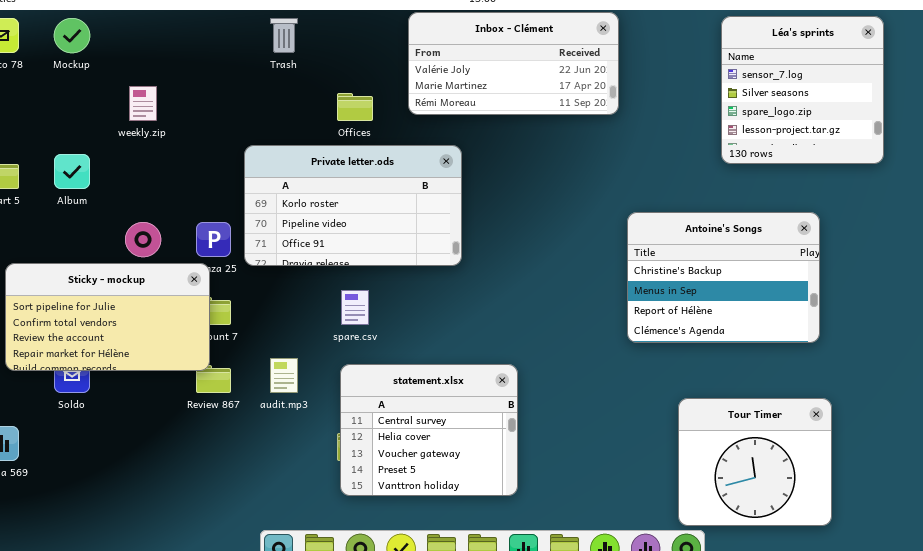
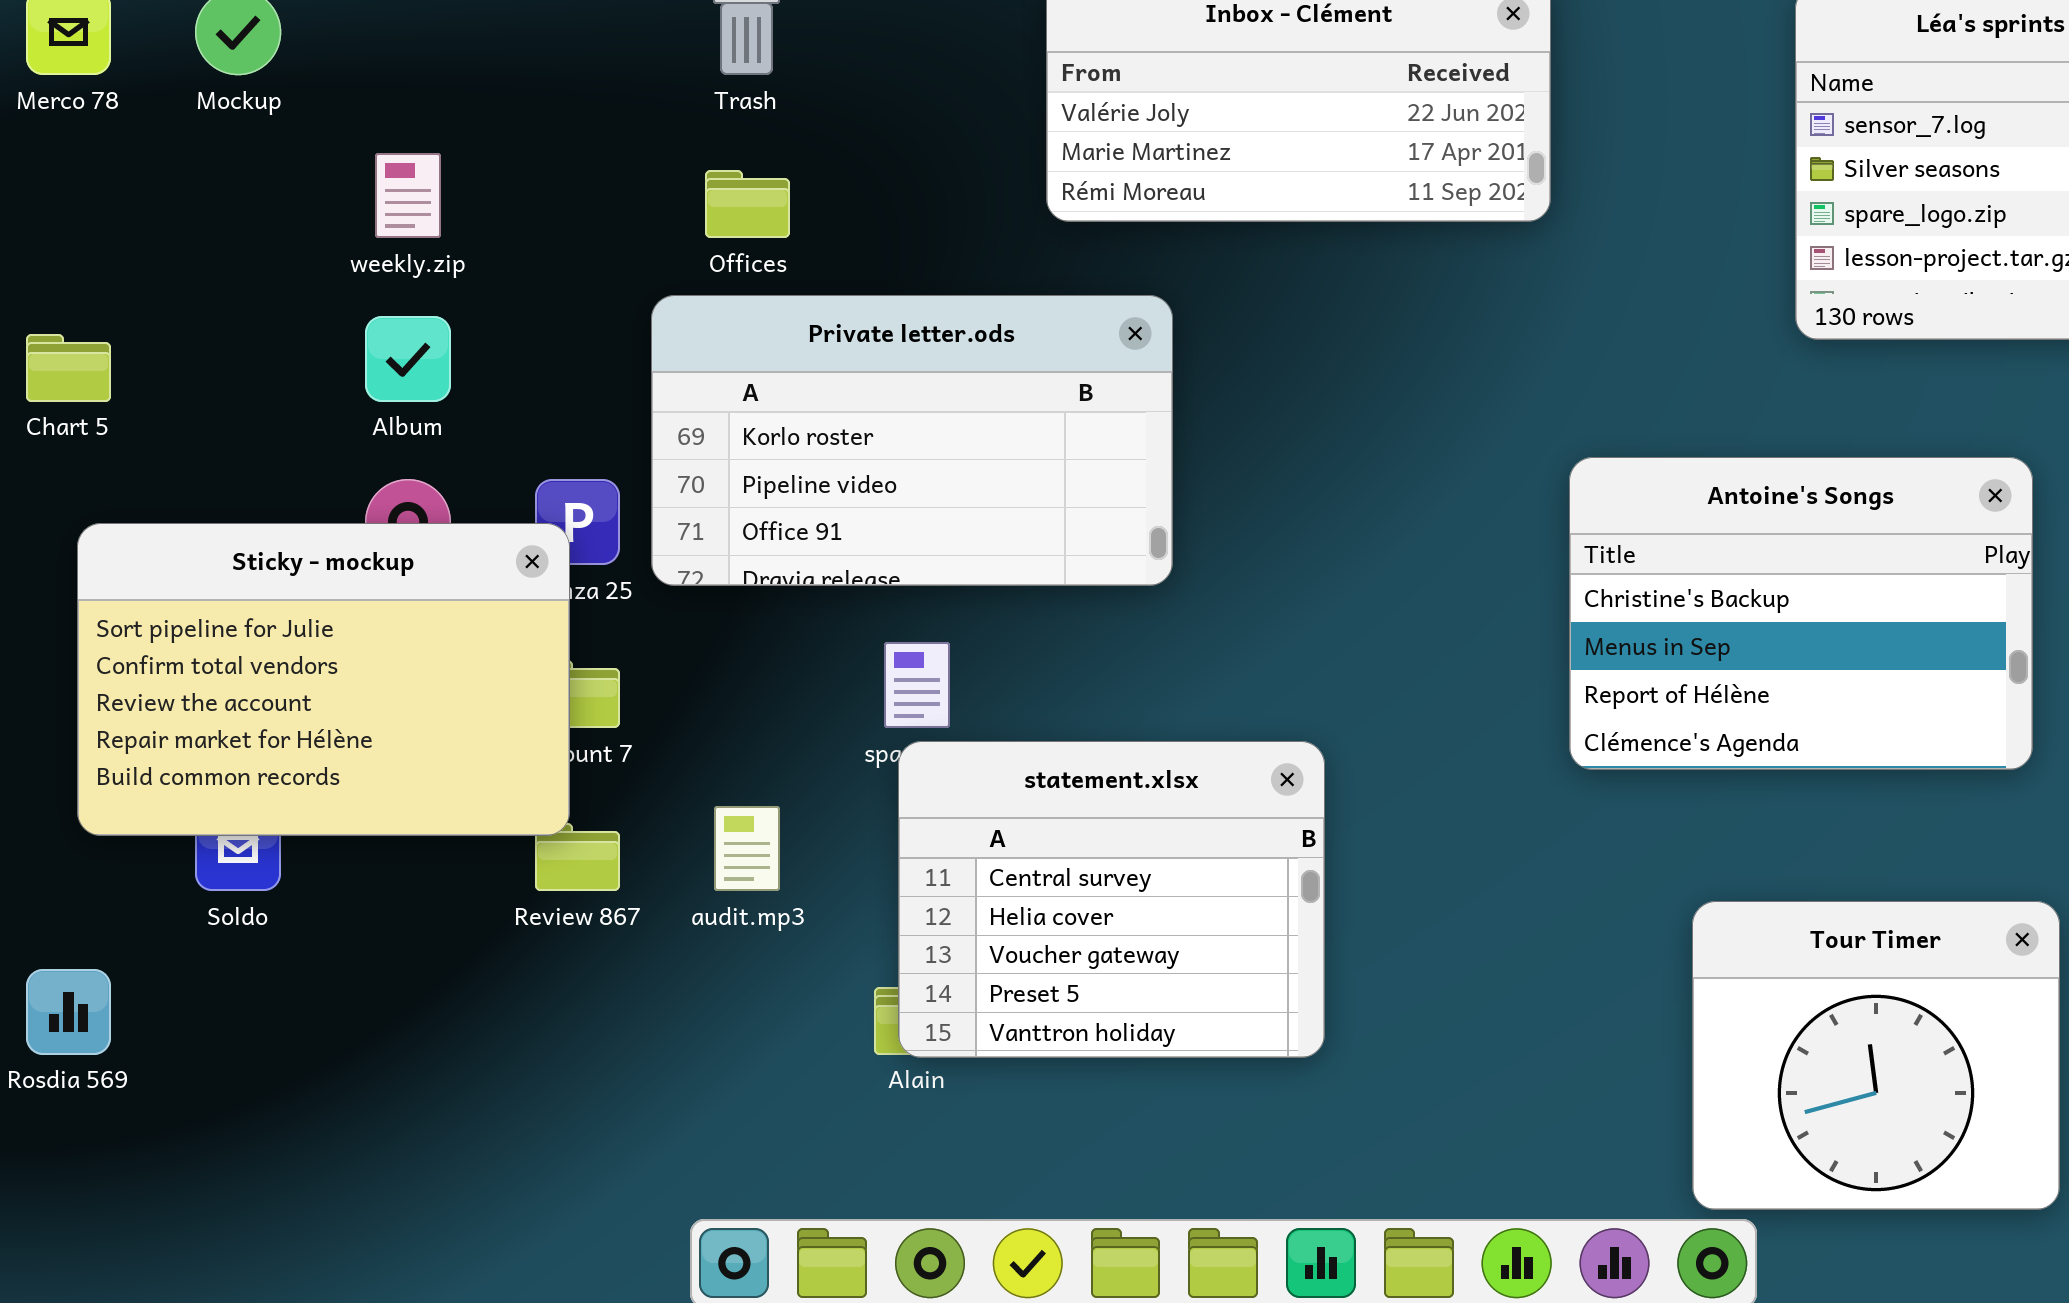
Offices: [337,93,373,121] -> [705,170,790,238], moved
Album: [54,154,90,189] -> [365,316,451,402], moved
Sticky - mockup: [5,263,210,371] -> [77,523,570,836], resized
statement.xlsx: [340,364,518,496] -> [898,741,1325,1058], moved

